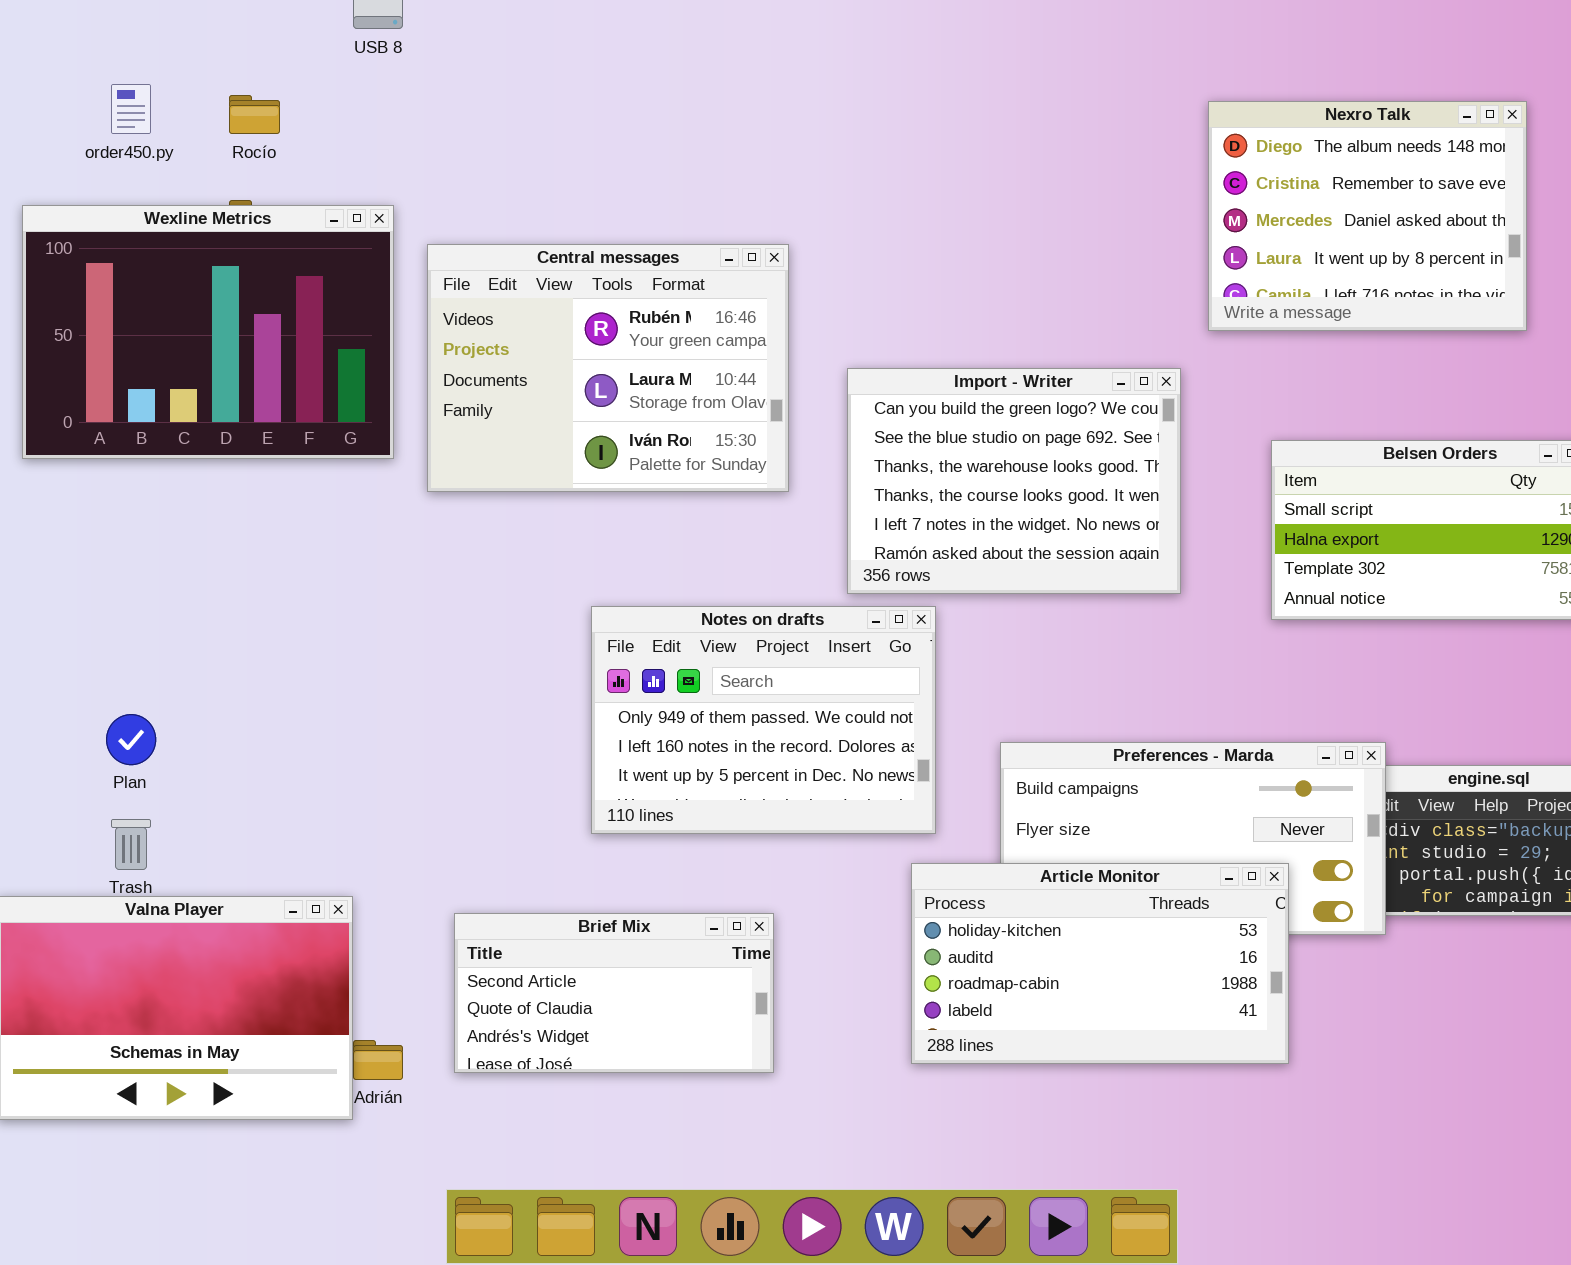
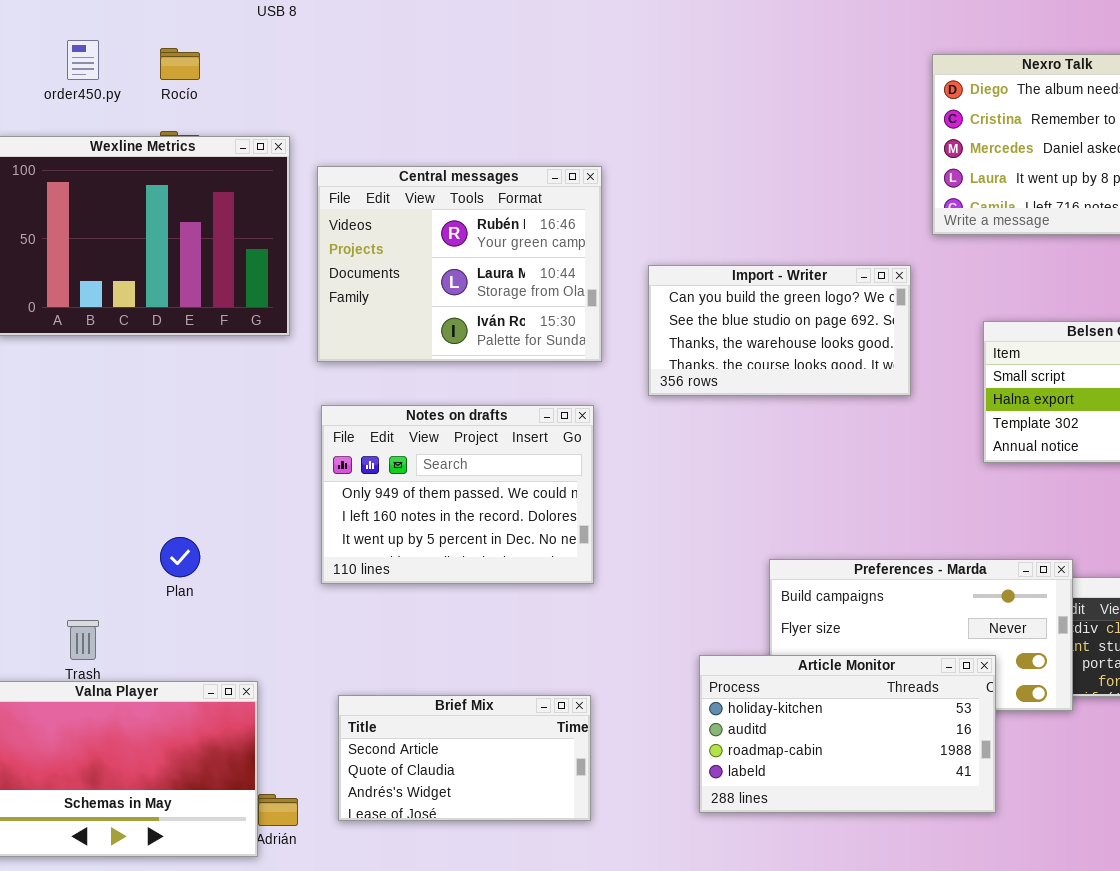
Import - Writer: [847,368,1181,594] -> [648,265,911,396], resized
Notes on drafts: [591,606,936,834] -> [321,405,594,584], moved
Plan: [106,714,156,765] -> [160,537,200,577], moved

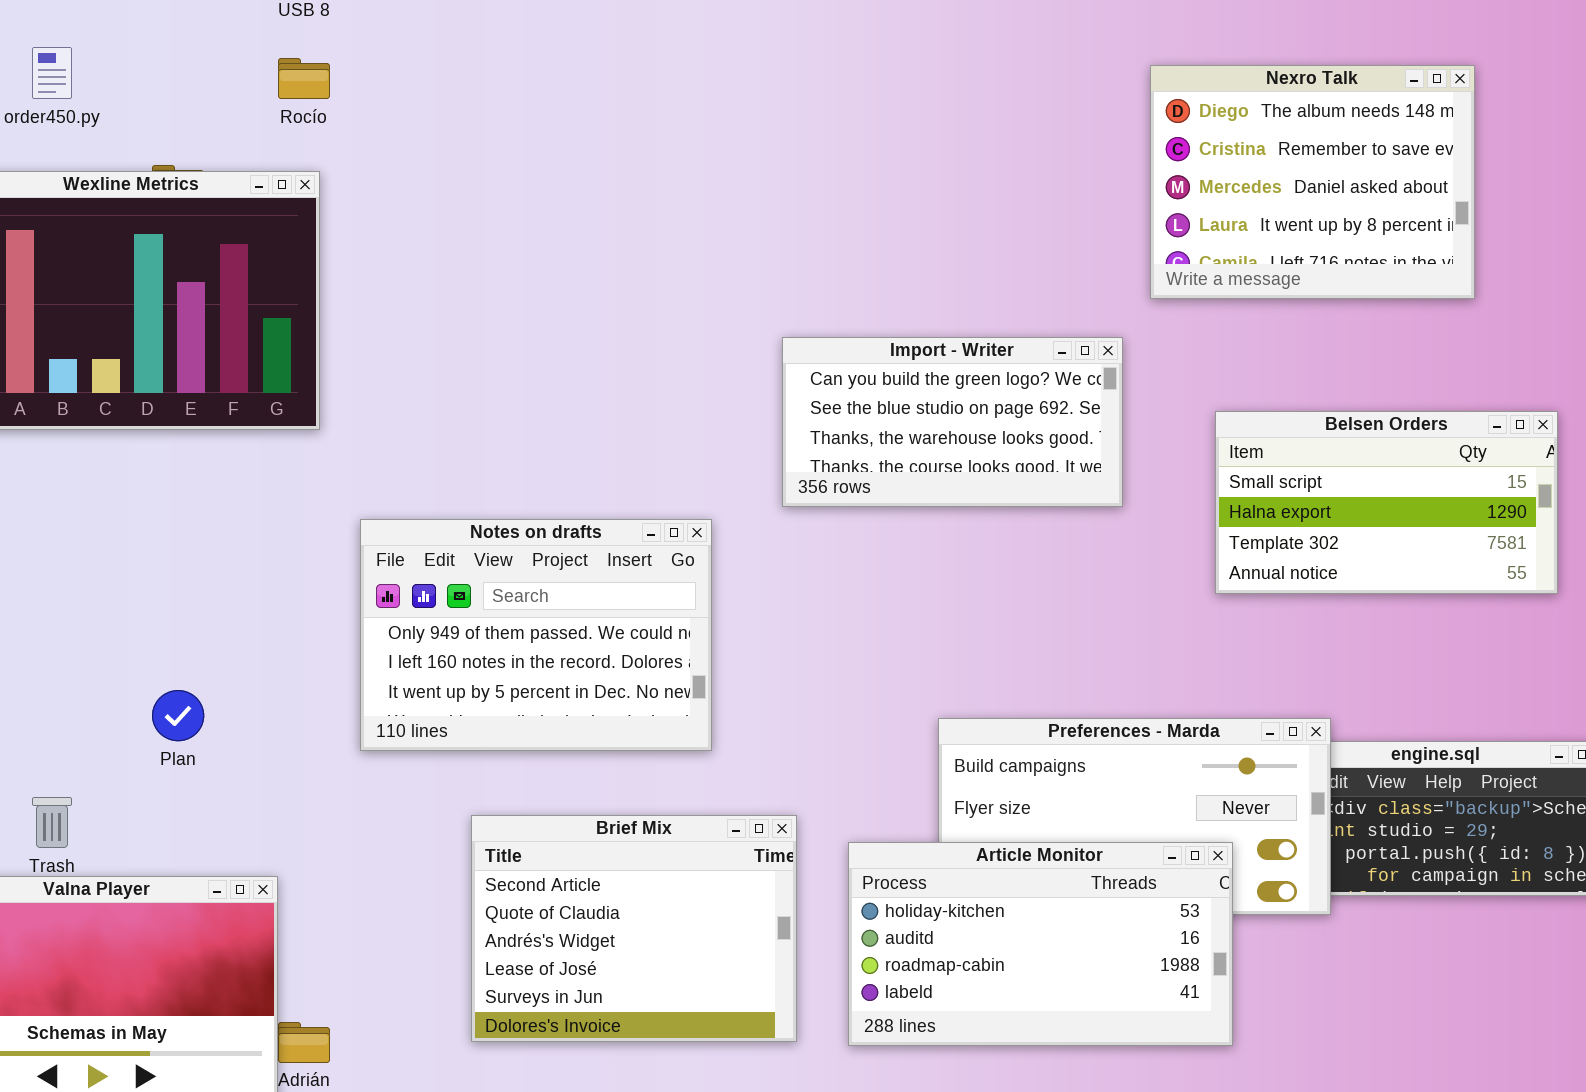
Rocío: [160,48,200,80] -> [278,58,330,99], moved
Central messages: [317,166,602,362] -> none, closed
Brief Mix: [338,695,591,821] -> [471,815,797,1042], moved, resized

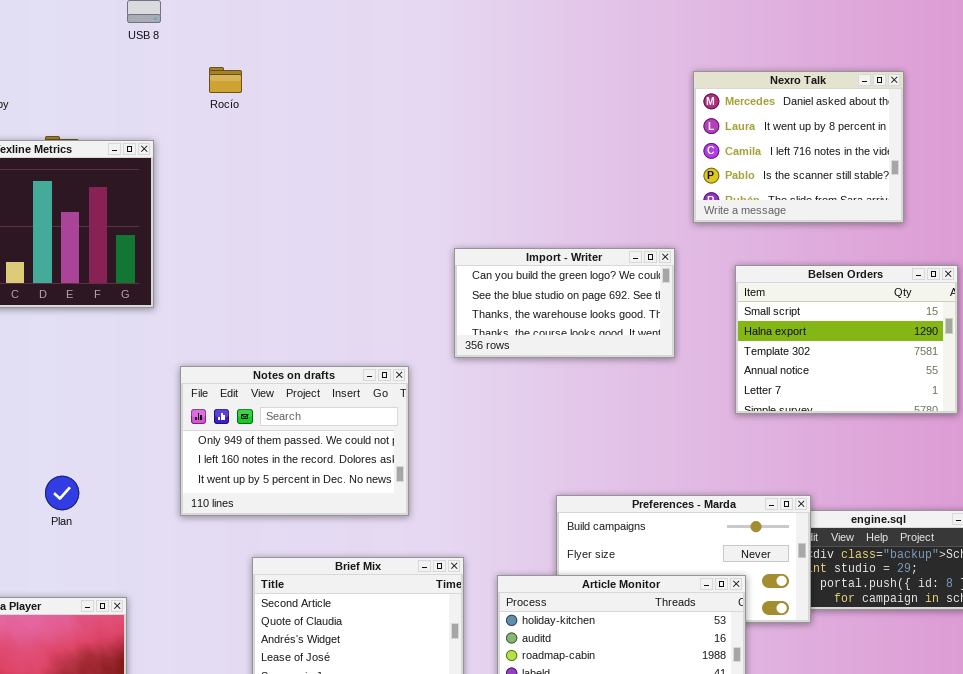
Rocío: [278,58,330,99] -> [209,67,242,93], moved
Nexro Talk: [1150,65,1475,299] -> [693,71,904,223], scrolled down 2 rows
Belsen Orders: [1215,411,1558,594] -> [735,265,958,414], resized

